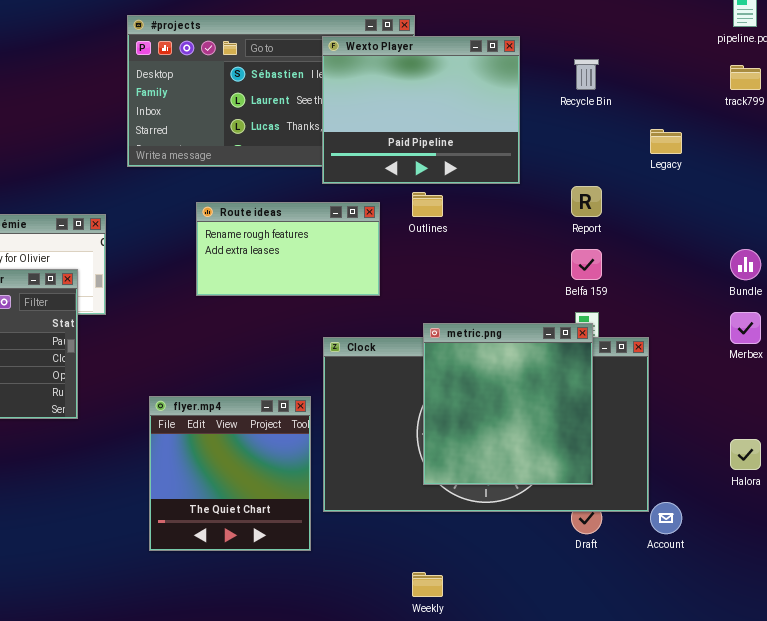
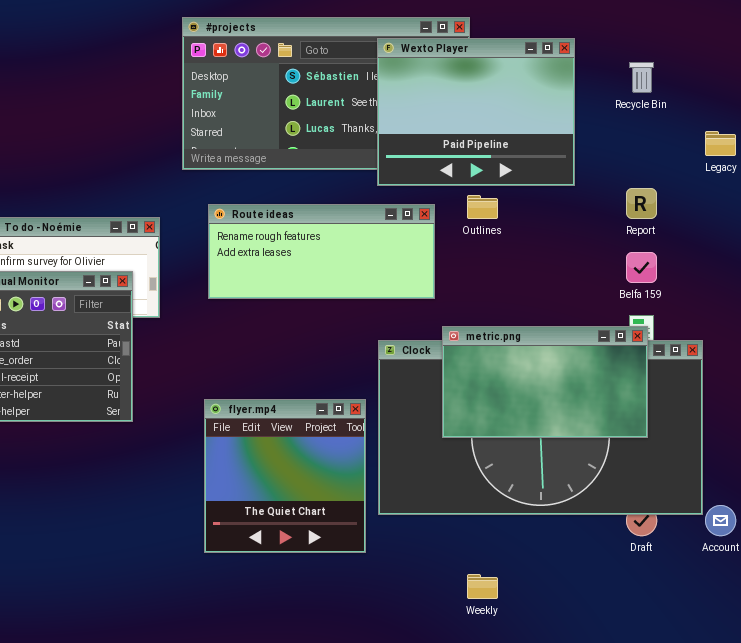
Route ideas: [196,202,380,296] -> [208,204,435,299], resized
metric.png: [423,323,593,485] -> [442,326,648,438], resized

